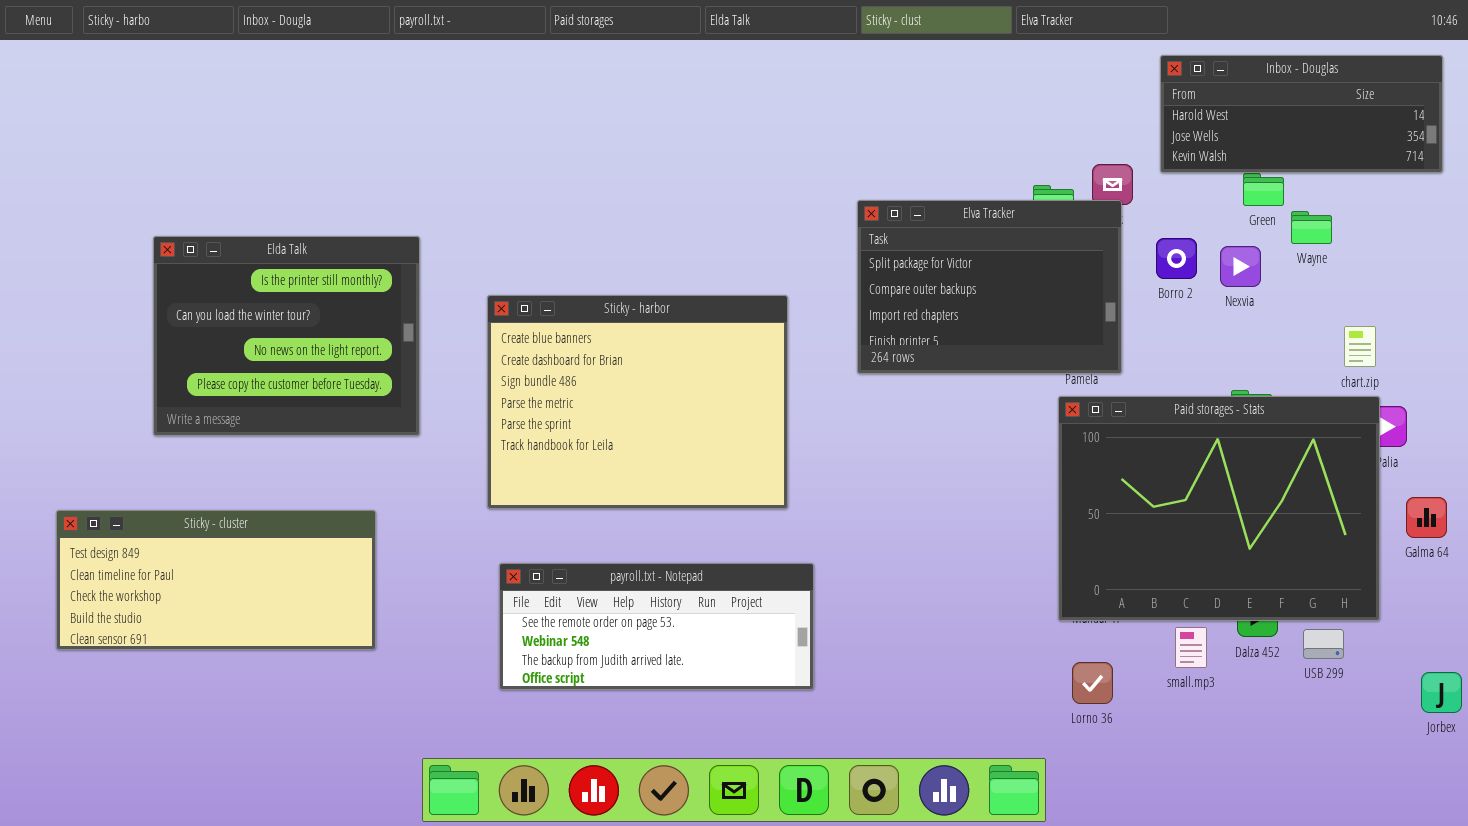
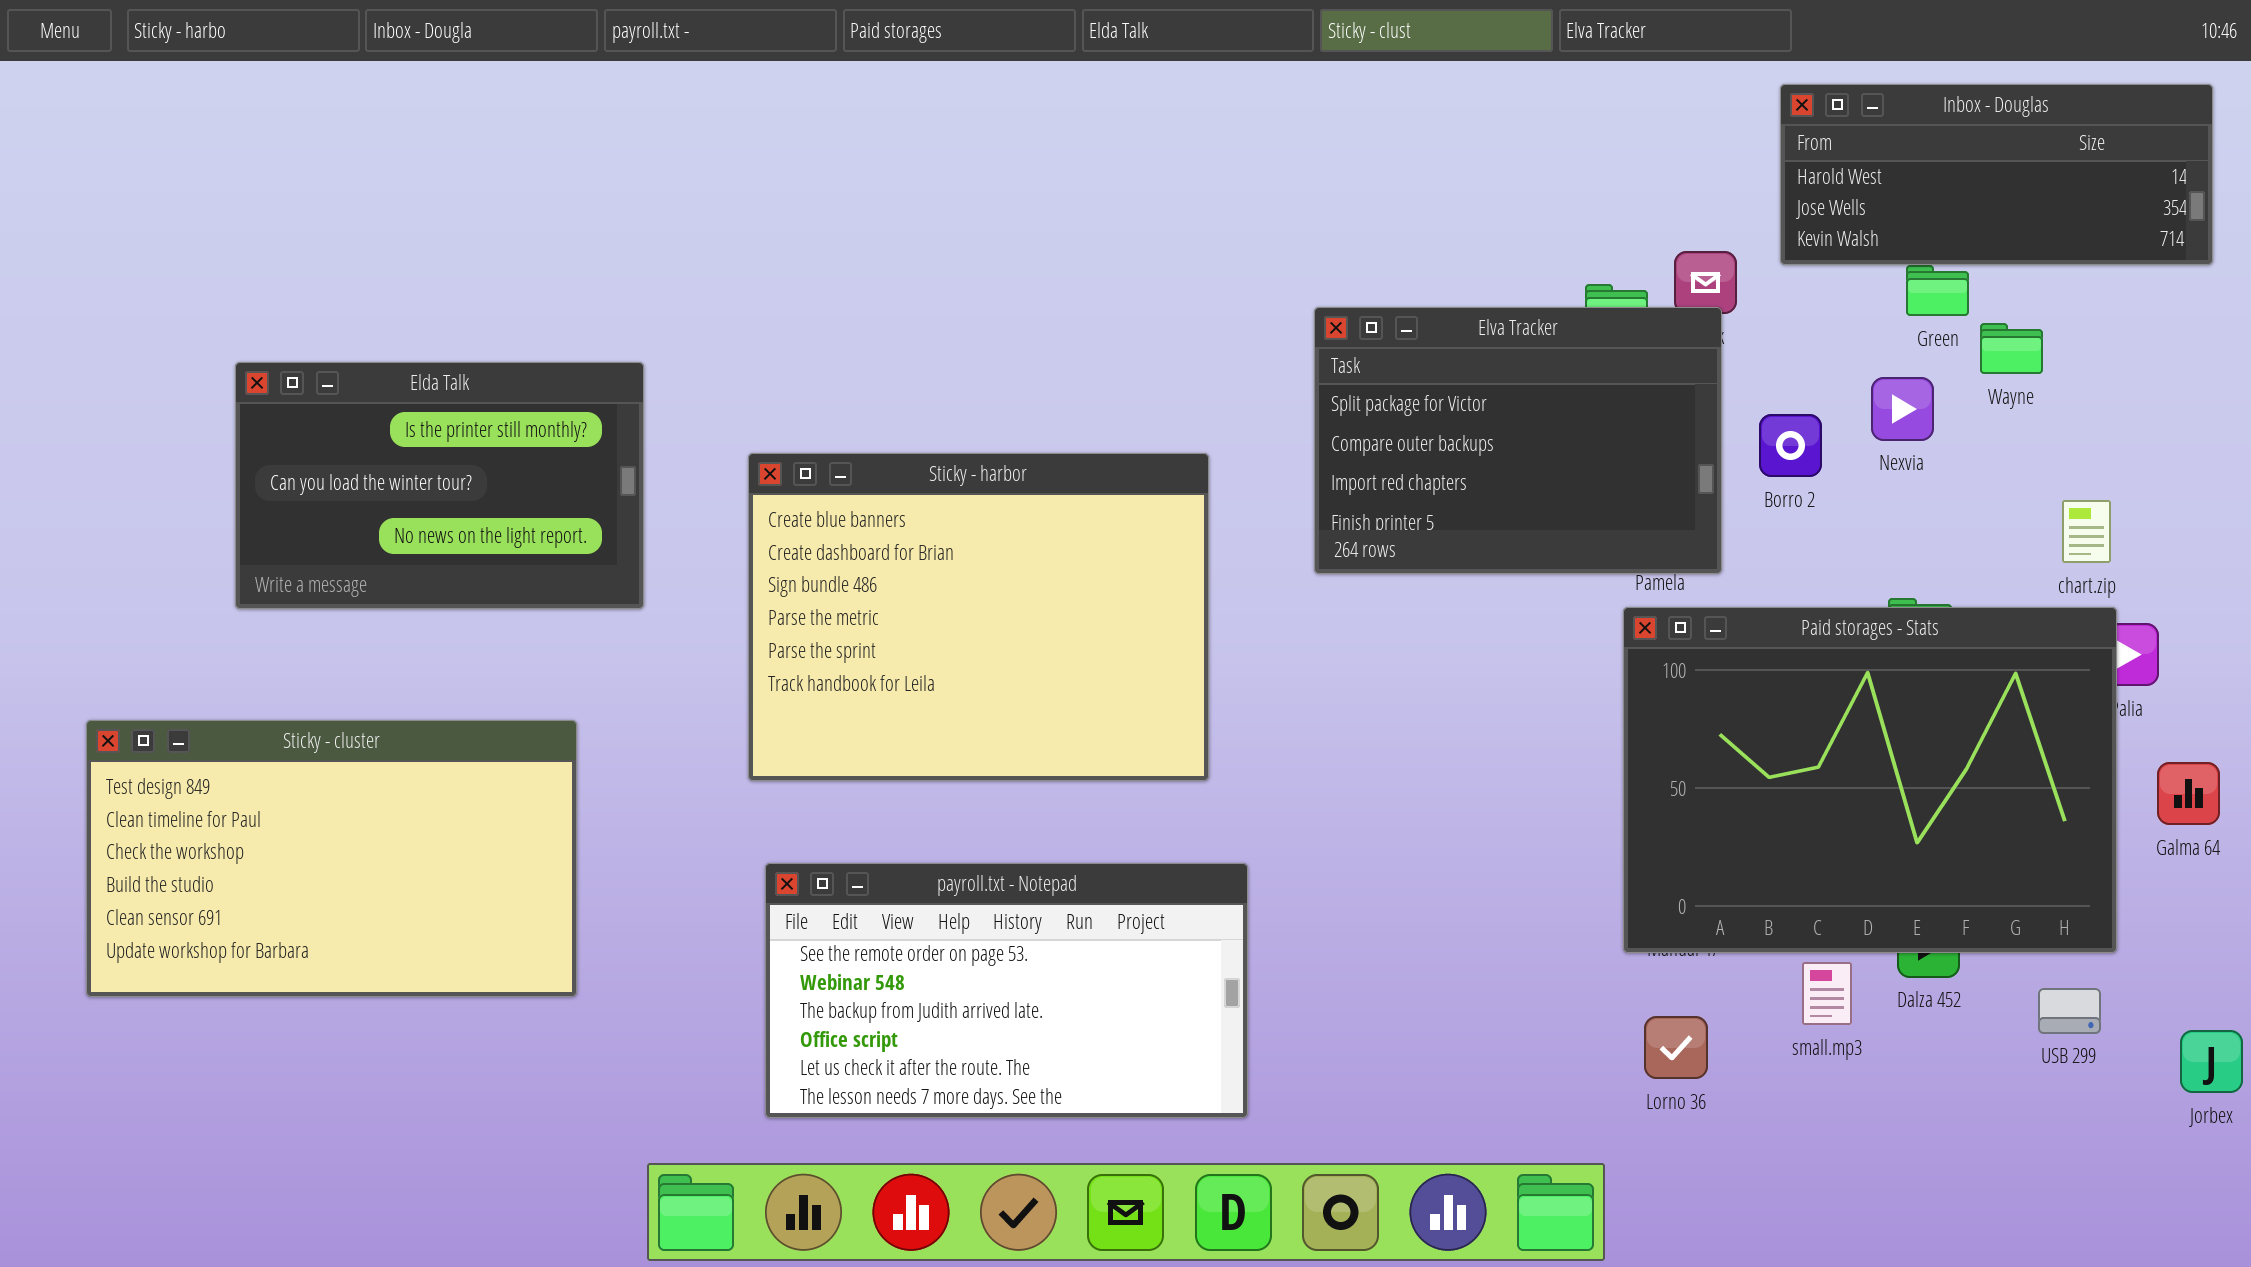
Elda Talk: [153,236,420,436] -> [235,362,644,609], resized
Borro 2: [1156,238,1197,279] -> [1759,414,1822,477], moved
Sticky - cluster: [56,510,376,650] -> [86,720,577,997], resized
payroll.txt - Notepad: [499,563,814,690] -> [765,863,1248,1118], resized
USB 299: [1303,629,1344,659] -> [2038,988,2101,1034], moved

